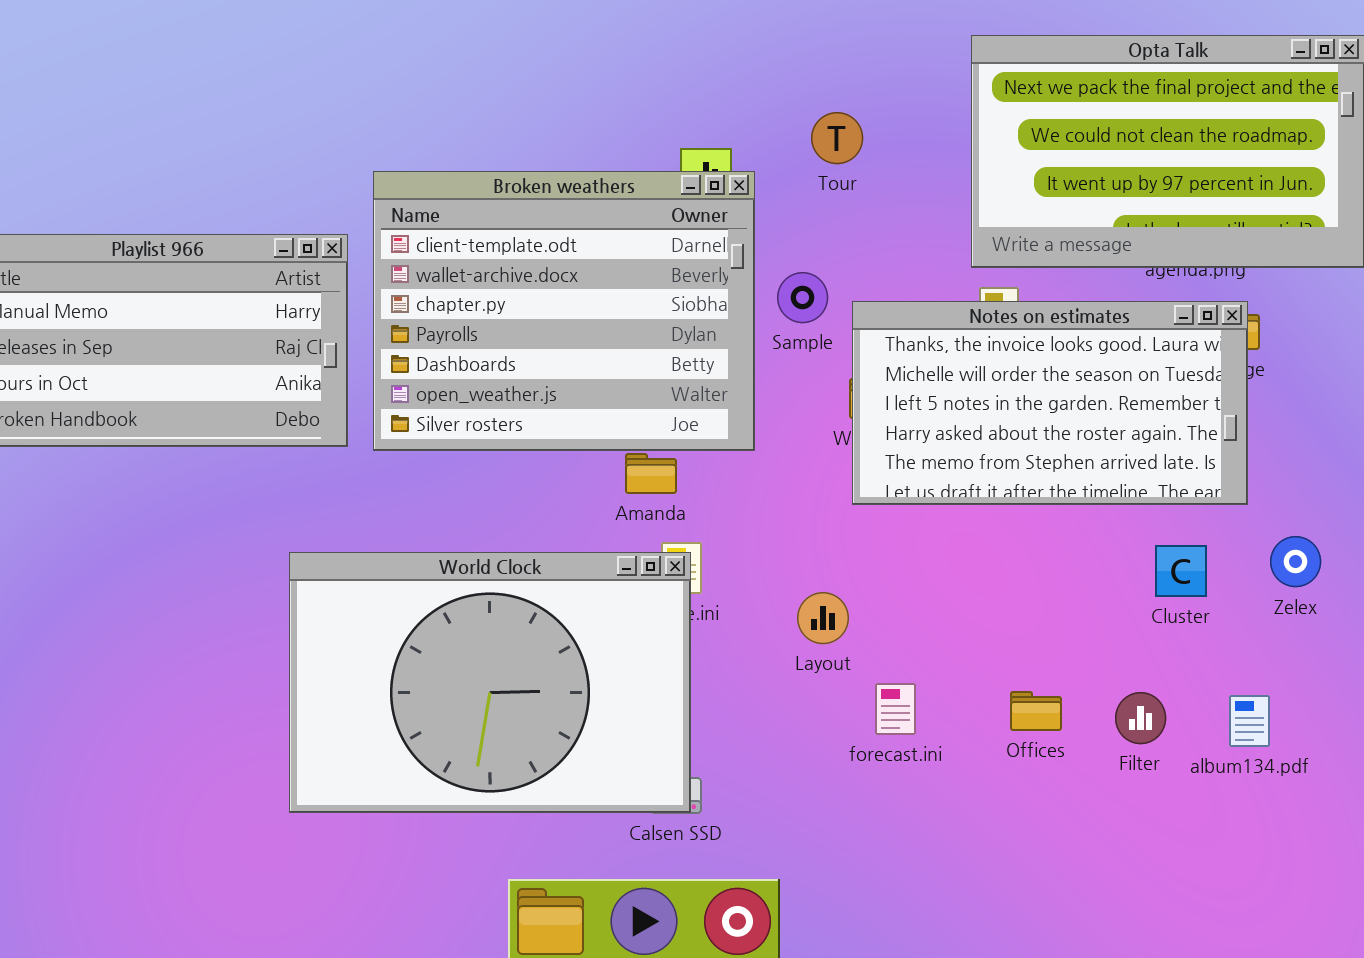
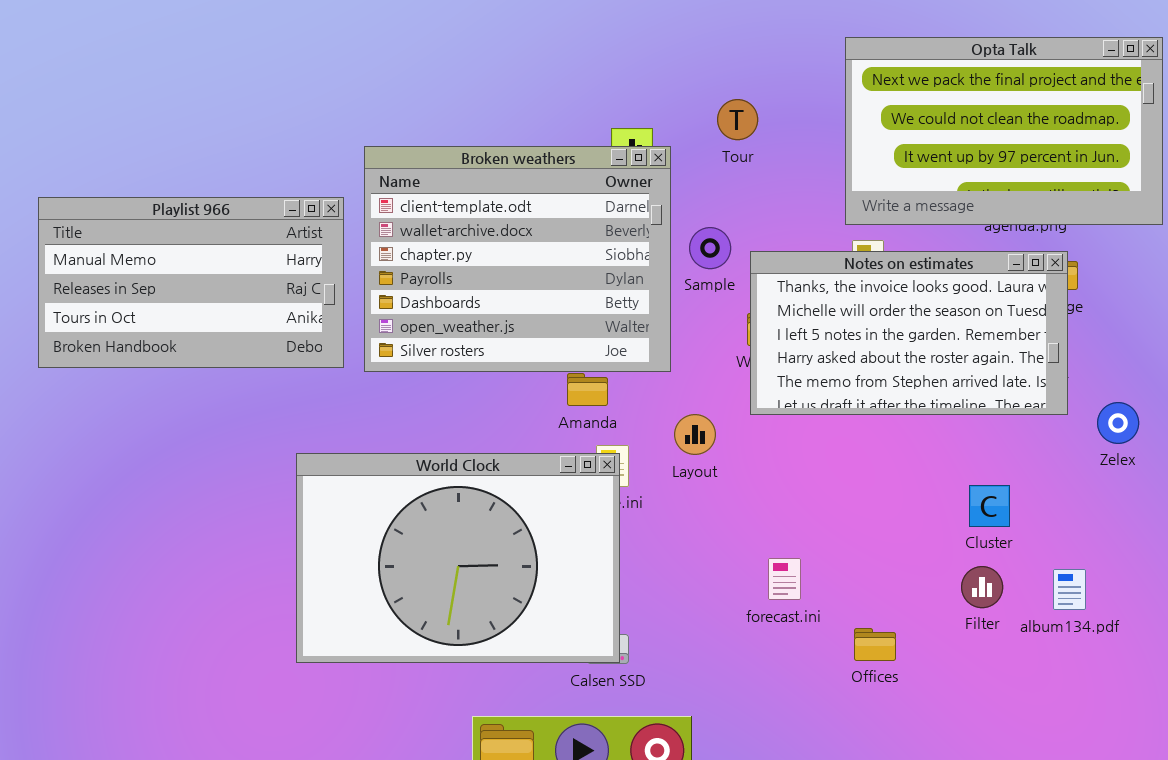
Zelex: [1270,536,1321,587] -> [1097,402,1139,444], moved
Cluster: [1155,545,1207,597] -> [969,485,1010,527], moved
Layout: [797,592,849,644] -> [674,414,716,455], moved
Offices: [1010,691,1062,731] -> [854,628,896,661], moved

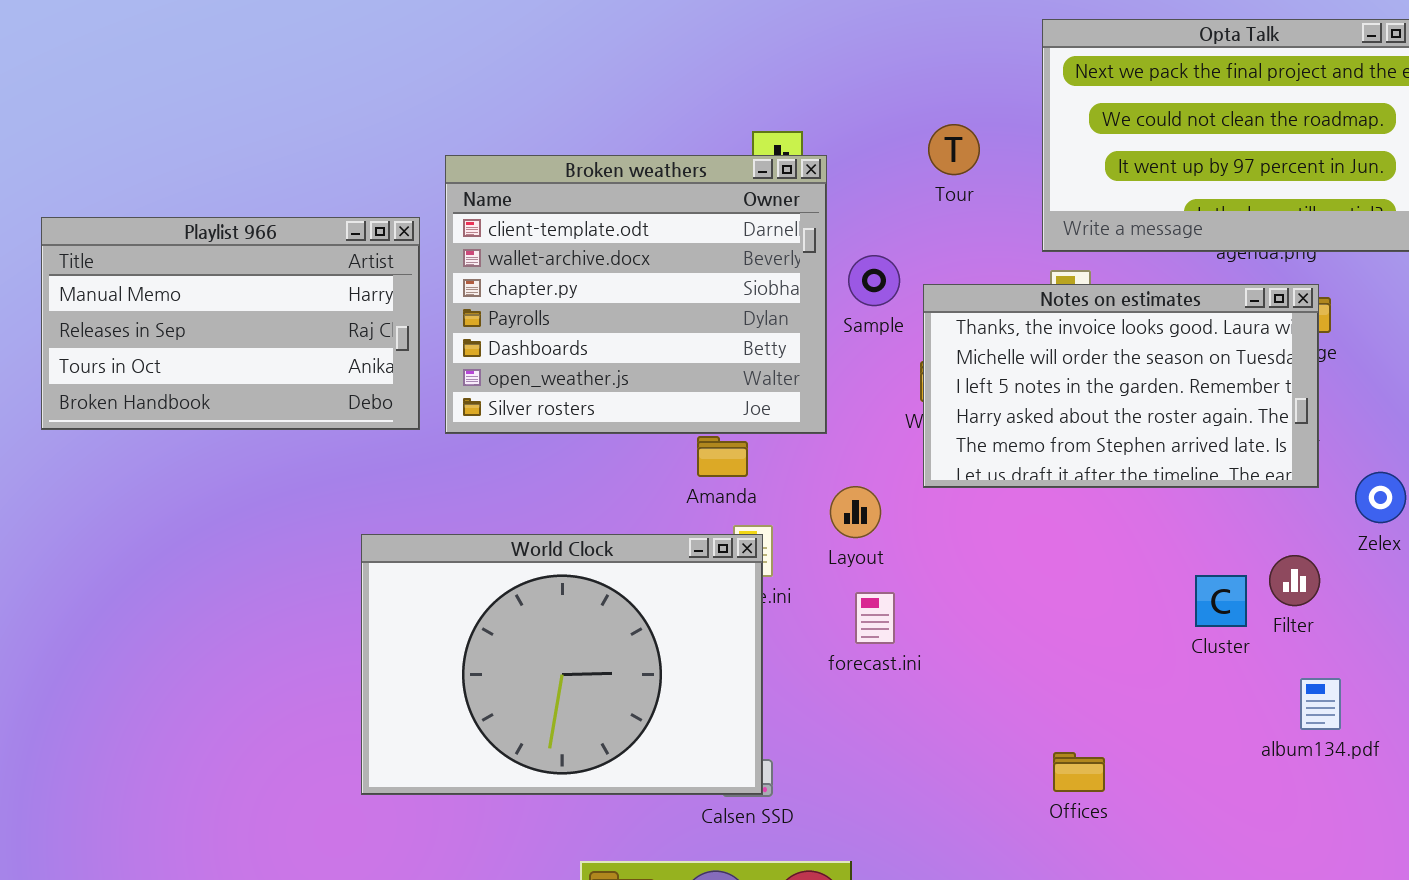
Tour: [717,99,758,140] -> [928,124,980,175], moved
forecast.ini: [768,558,801,600] -> [855,592,895,644], moved
Filter: [961,566,1003,608] -> [1269,555,1320,606], moved

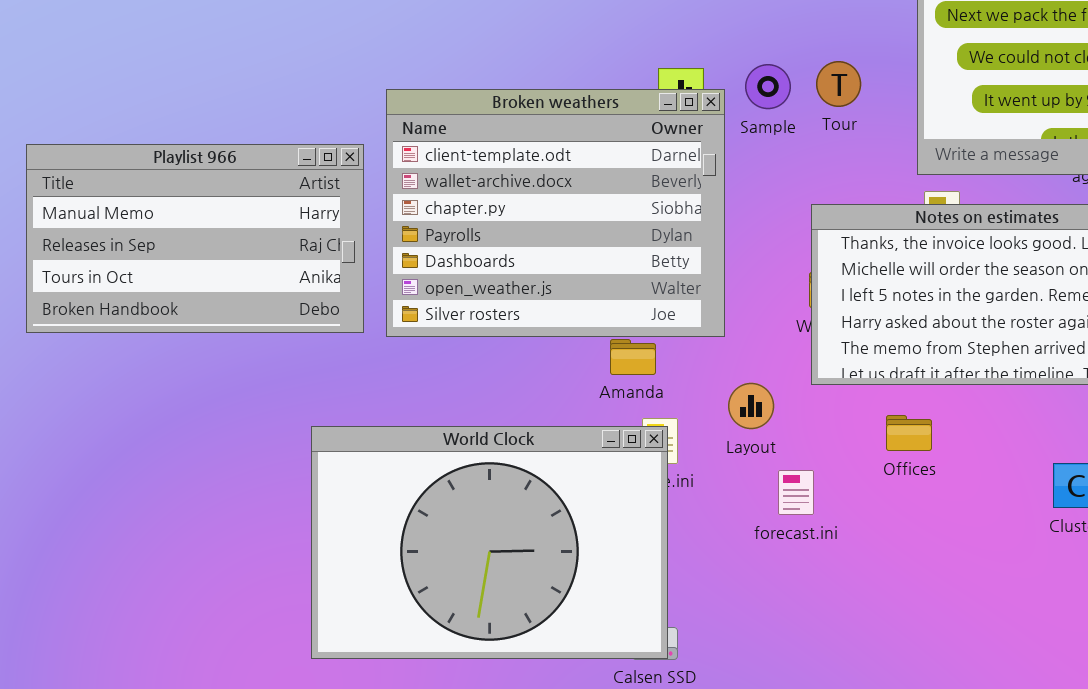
Sample: [848,255,900,306] -> [745,64,791,109], moved
forecast.ini: [855,592,895,644] -> [778,470,814,515], moved
Offices: [1053,752,1105,792] -> [886,415,932,451], moved

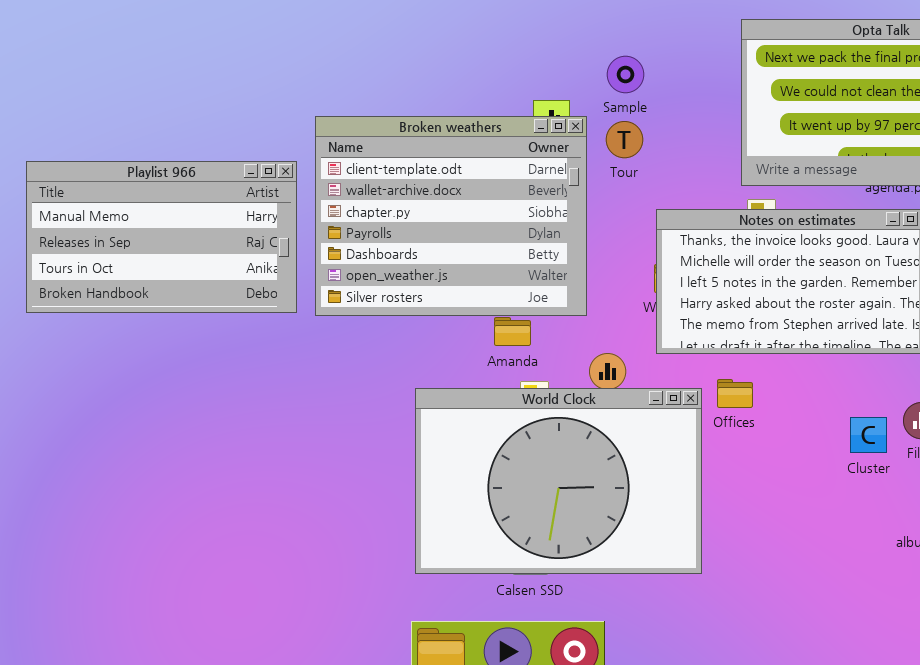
Tour: [816,61,861,107] -> [606,121,643,158], moved
Sample: [745,64,791,109] -> [607,56,644,93], moved
World Clock: [311,426,668,659] -> [415,388,702,574], moved

